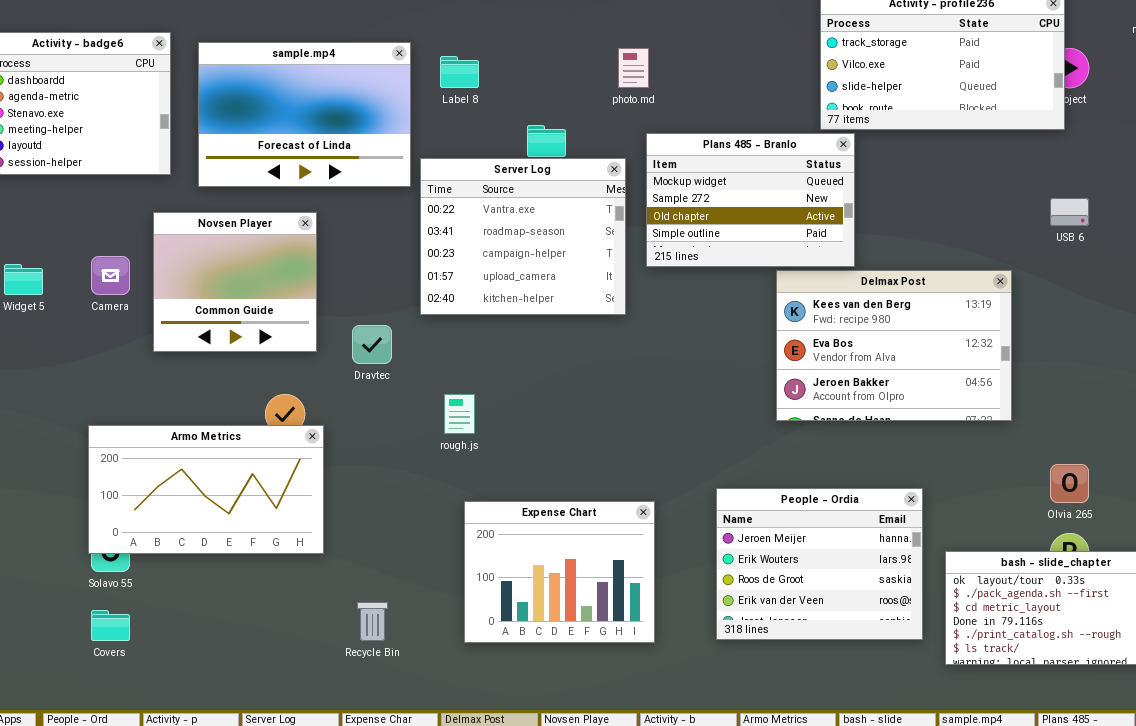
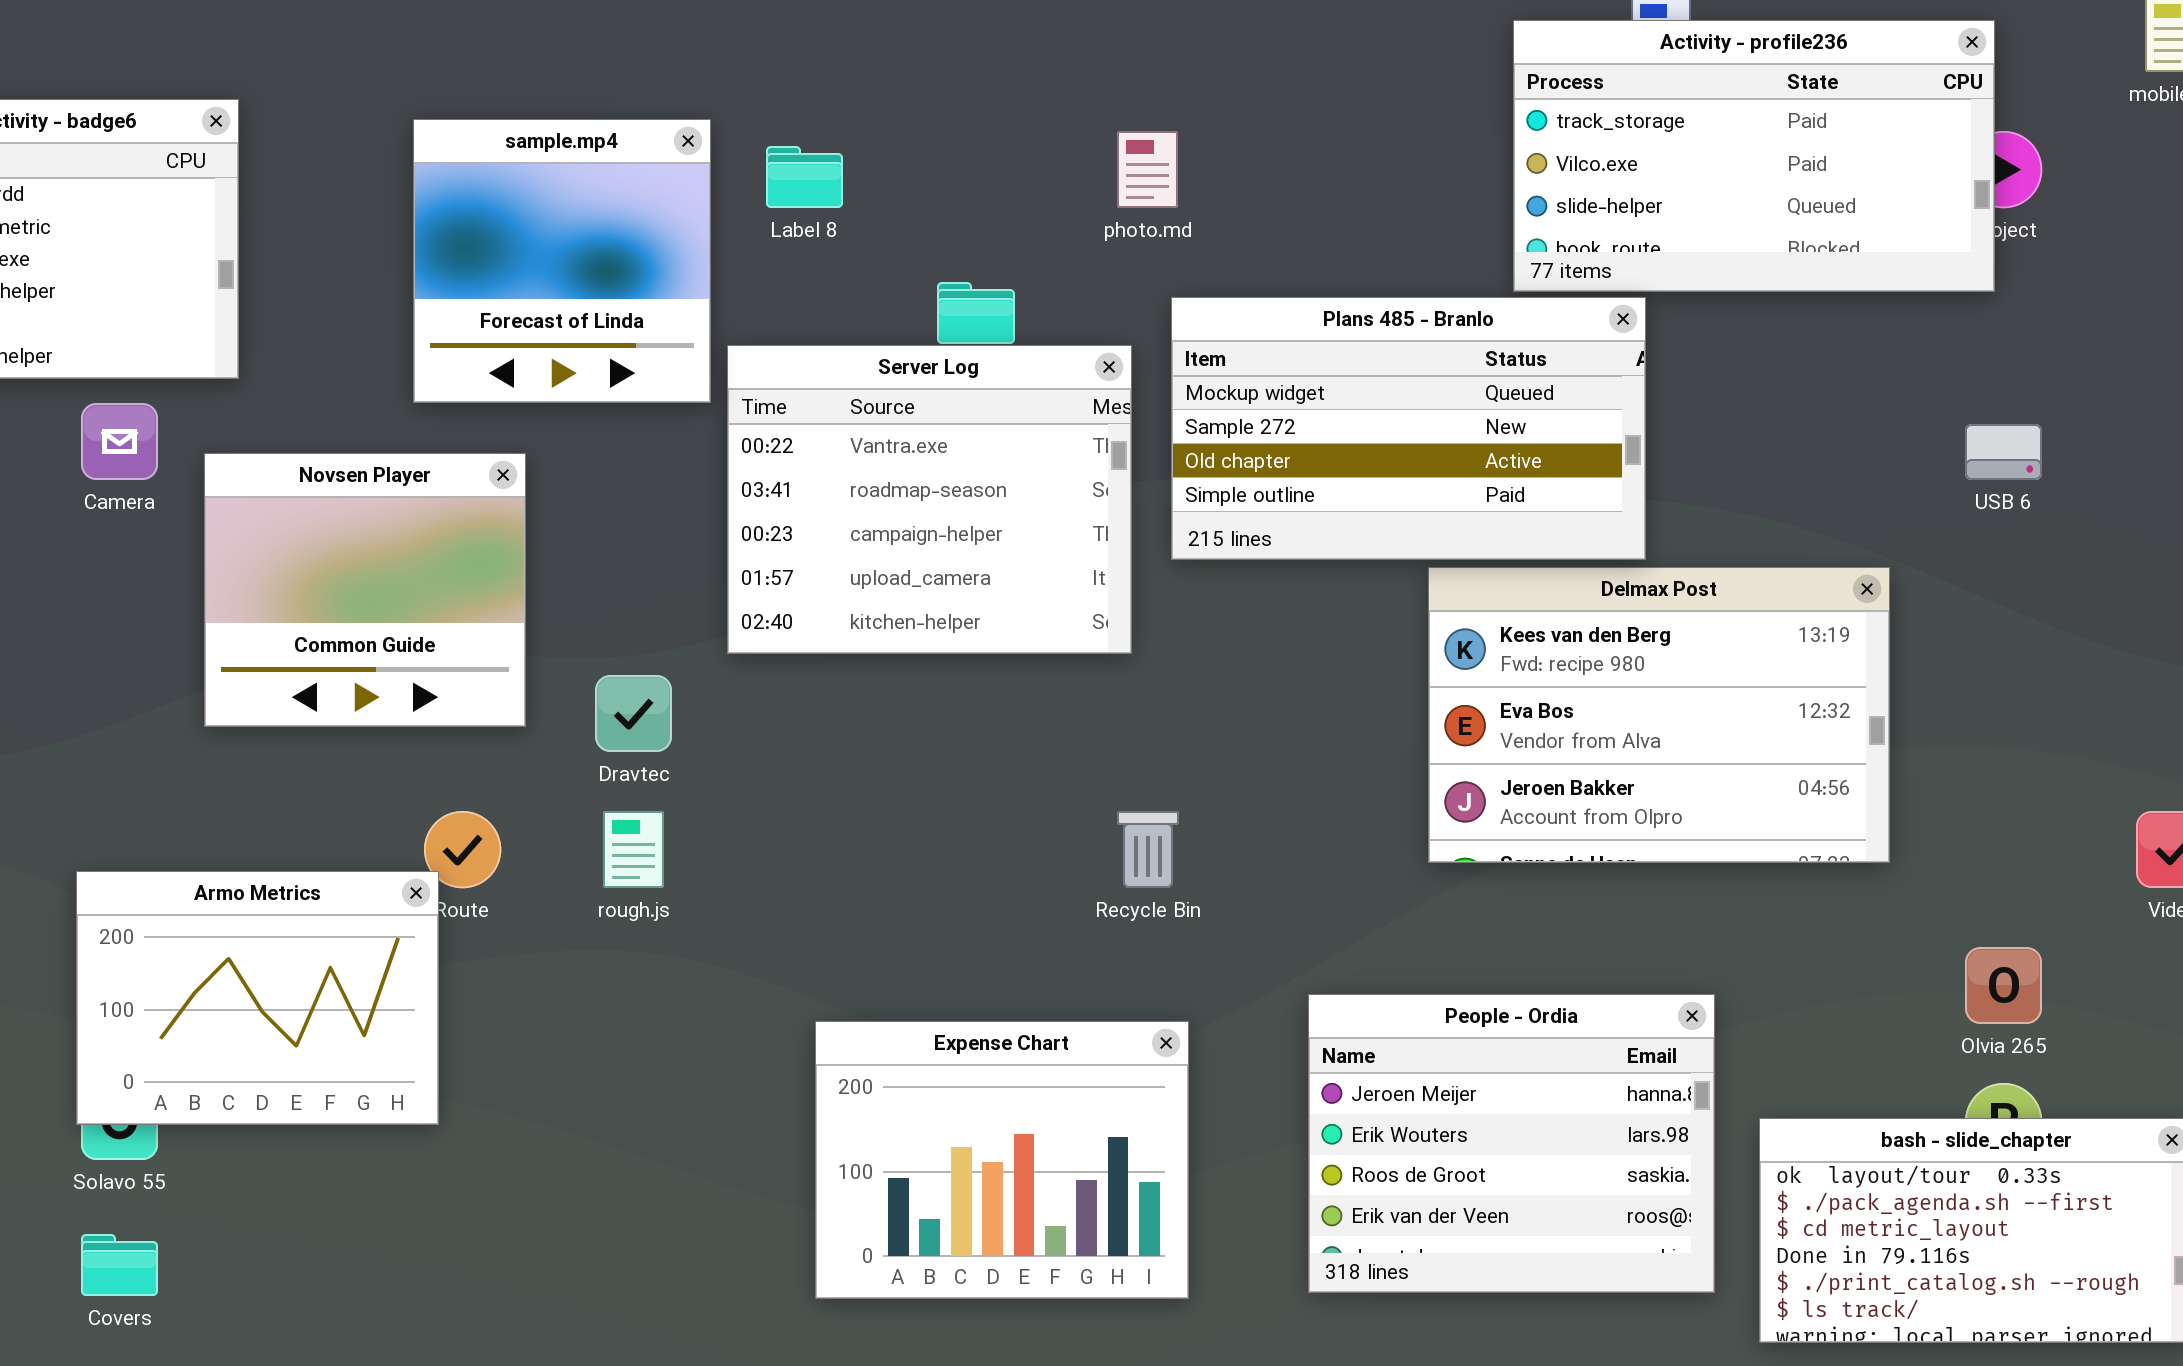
sample.mp4: [198,42,411,187] -> [413,119,711,403], resized
Plans 485 - Branlo: [646,133,855,267] -> [1171,297,1646,560], resized
Camera: [91,256,130,295] -> [81,403,158,480], moved
rough.js: [444,394,475,434] -> [603,811,664,888], moved
Armo Metrics: [88,425,324,554] -> [76,871,439,1125], resized
Recycle Bin: [357,602,388,641] -> [1117,811,1179,888], moved

